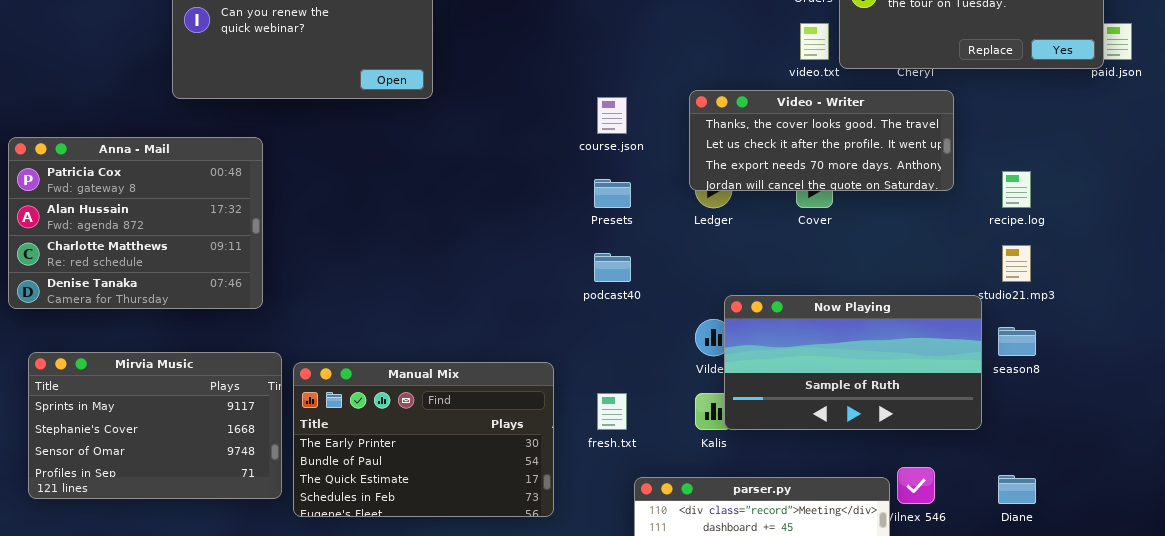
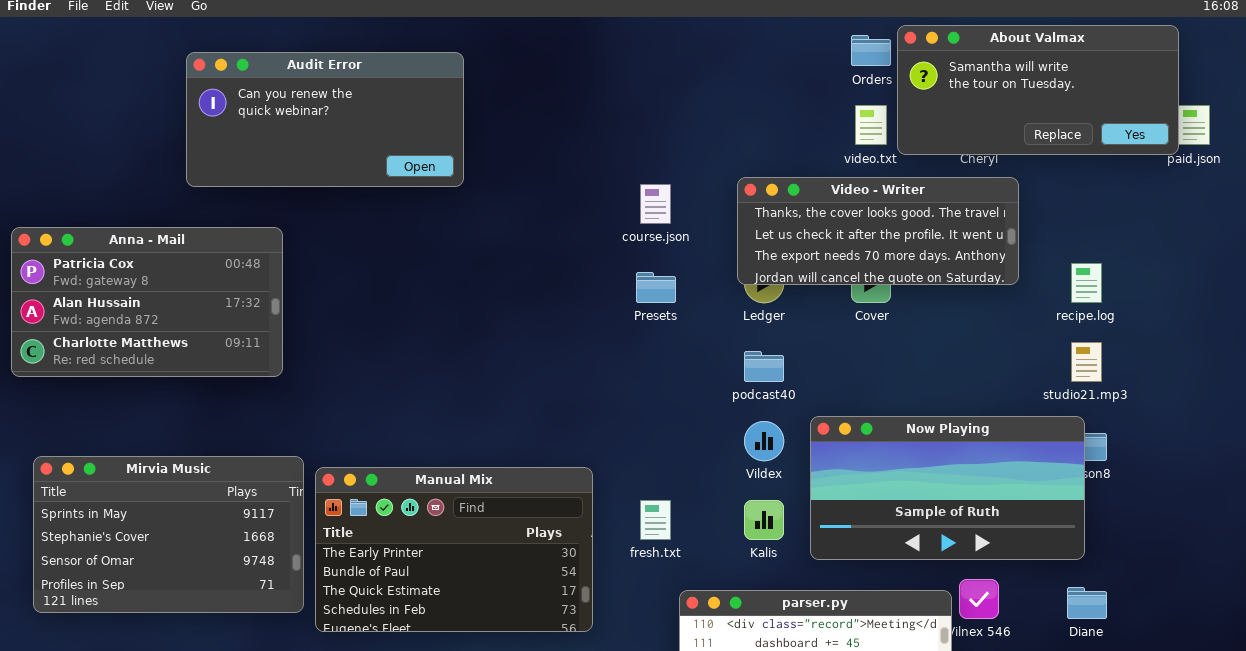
Anna - Mail: [8,137,263,309] -> [11,227,283,377], resized
podcast40: [594,253,631,282] -> [744,351,784,382], moved
Now Playing: [724,295,982,430] -> [810,416,1085,560], moved

